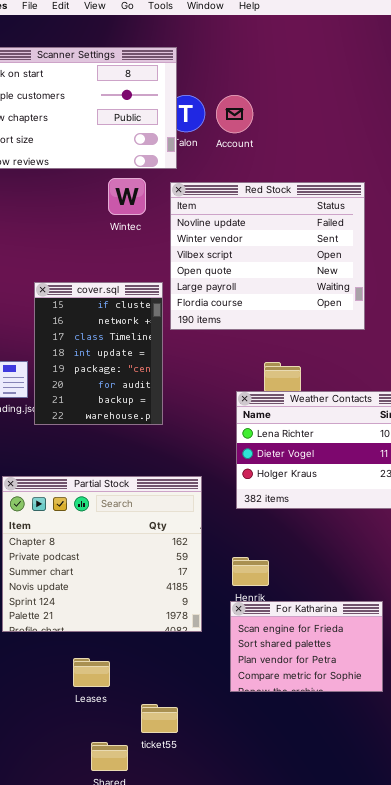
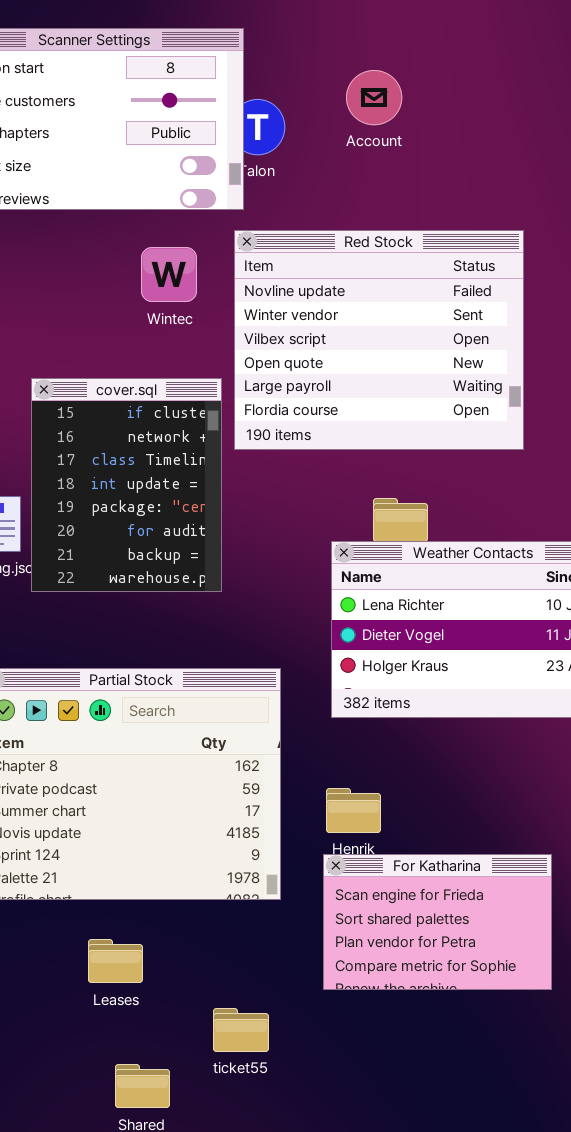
Account: [216,95,253,133] -> [346,70,402,125], moved
Wintec: [108,178,146,215] -> [141,247,197,302], moved
ticket55: [141,704,178,733] -> [213,1008,269,1052], moved

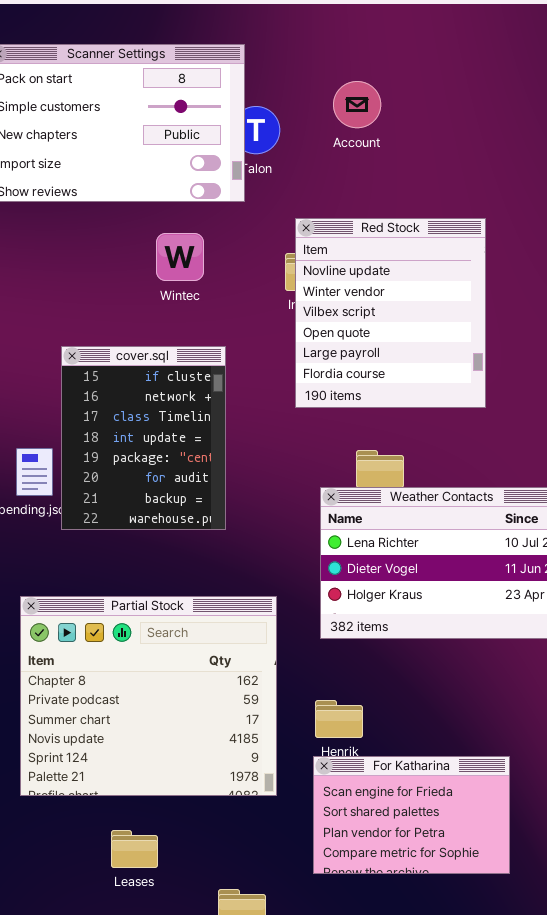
Red Stock: [234,230,524,450] -> [295,218,486,408], resized

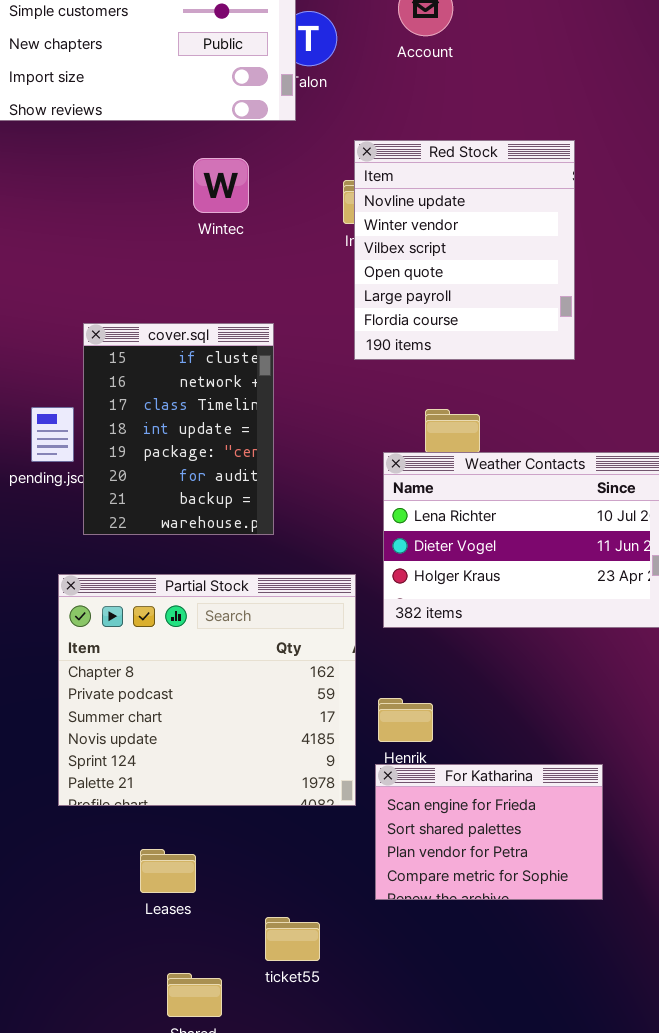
cover.sql: [61,346,226,530] -> [83,323,274,535], moved
Partial Stock: [20,596,277,796] -> [58,574,356,806], moved

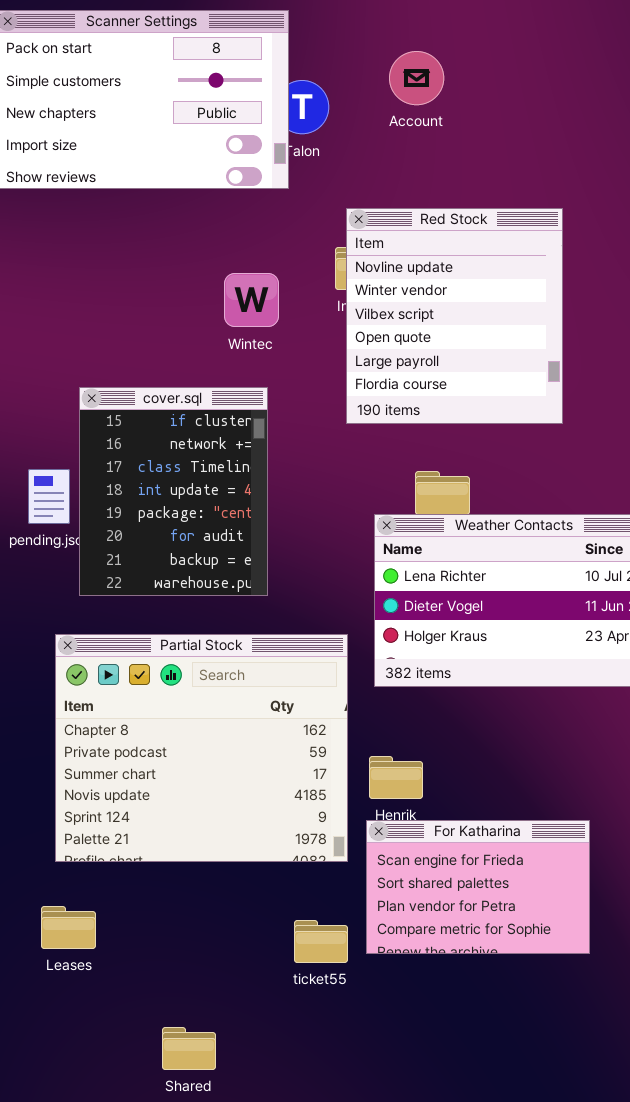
Wintec: [193,158,249,213] -> [224,273,279,327], moved
Leases: [140,849,196,893] -> [41,906,96,949], moved
ticket55: [265,917,320,961] -> [294,920,348,963], moved

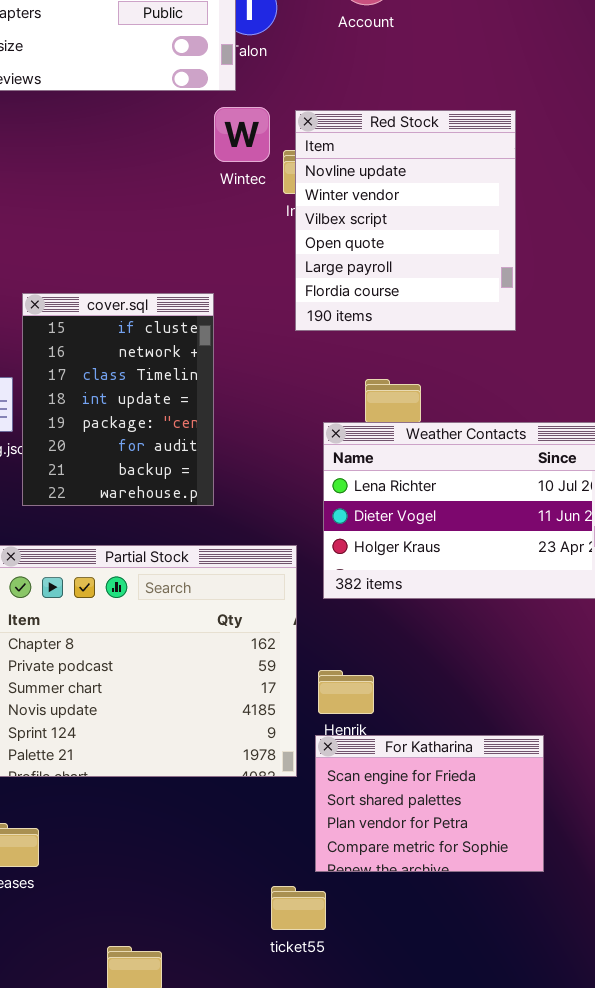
Wintec: [224,273,279,327] -> [214,107,270,162], moved
ticket55: [294,920,348,963] -> [271,886,326,930], moved

